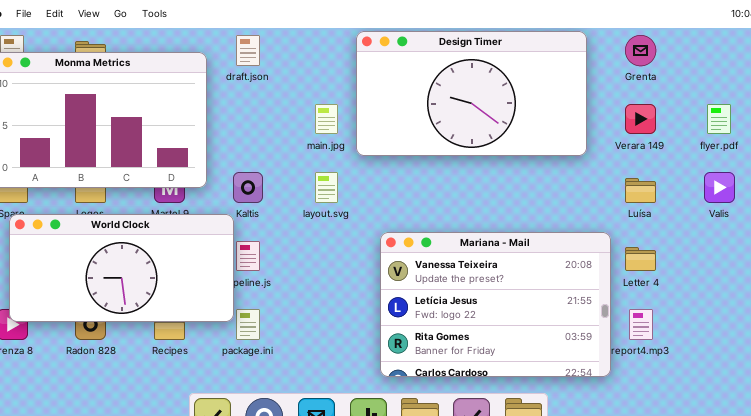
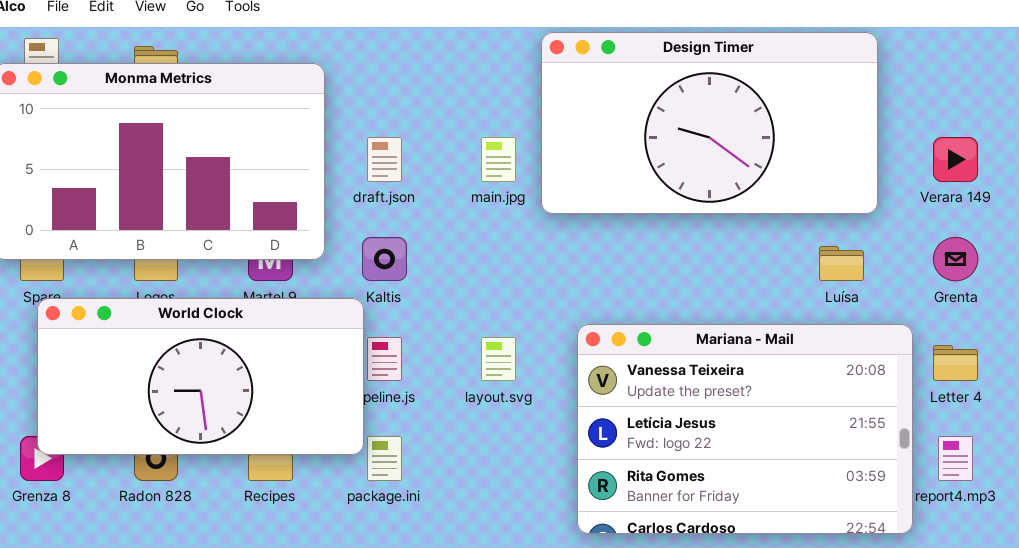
draft.json: [236,35,260,66] -> [367,137,402,182], moved
Grenta: [625,35,656,66] -> [933,237,978,281], moved
layout.svg: [315,172,338,203] -> [481,337,516,381], moved
Luísa: [625,178,656,203] -> [819,246,864,281], moved

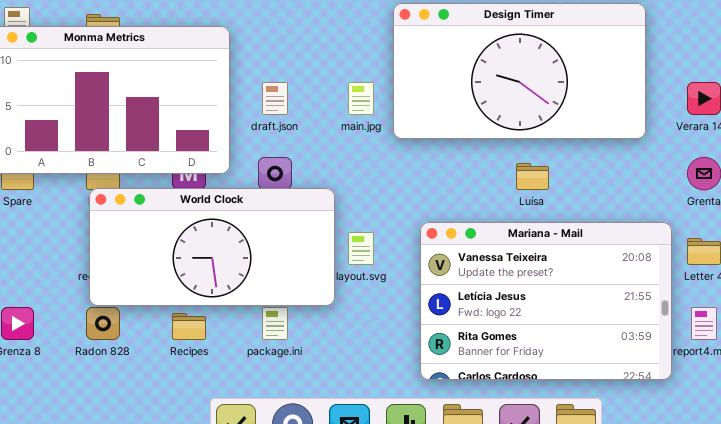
Luísa: [819,246,864,281] -> [516,163,549,190], moved
World Clock: [37,298,364,455] -> [89,188,335,306], moved

